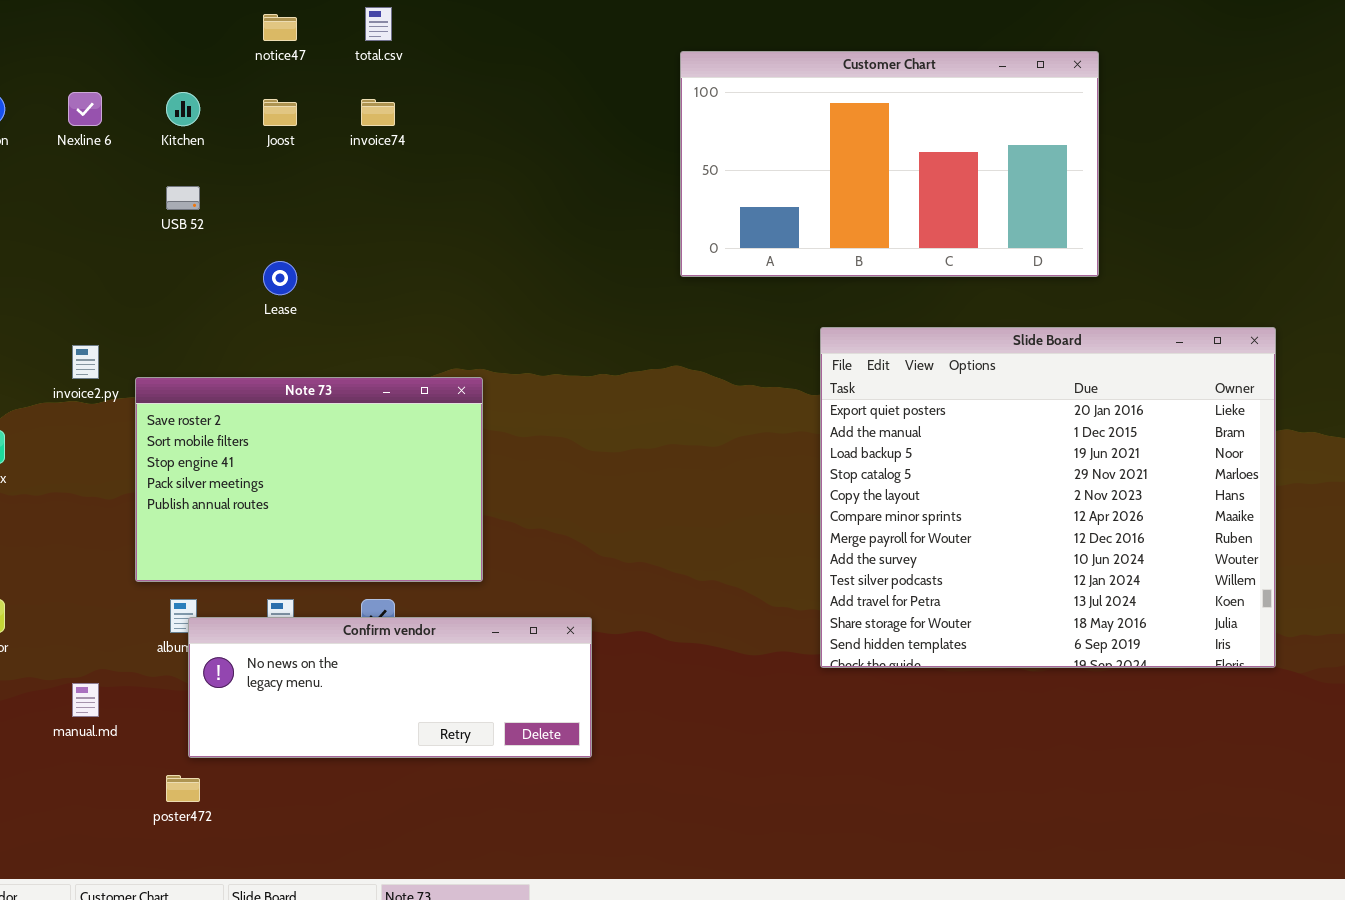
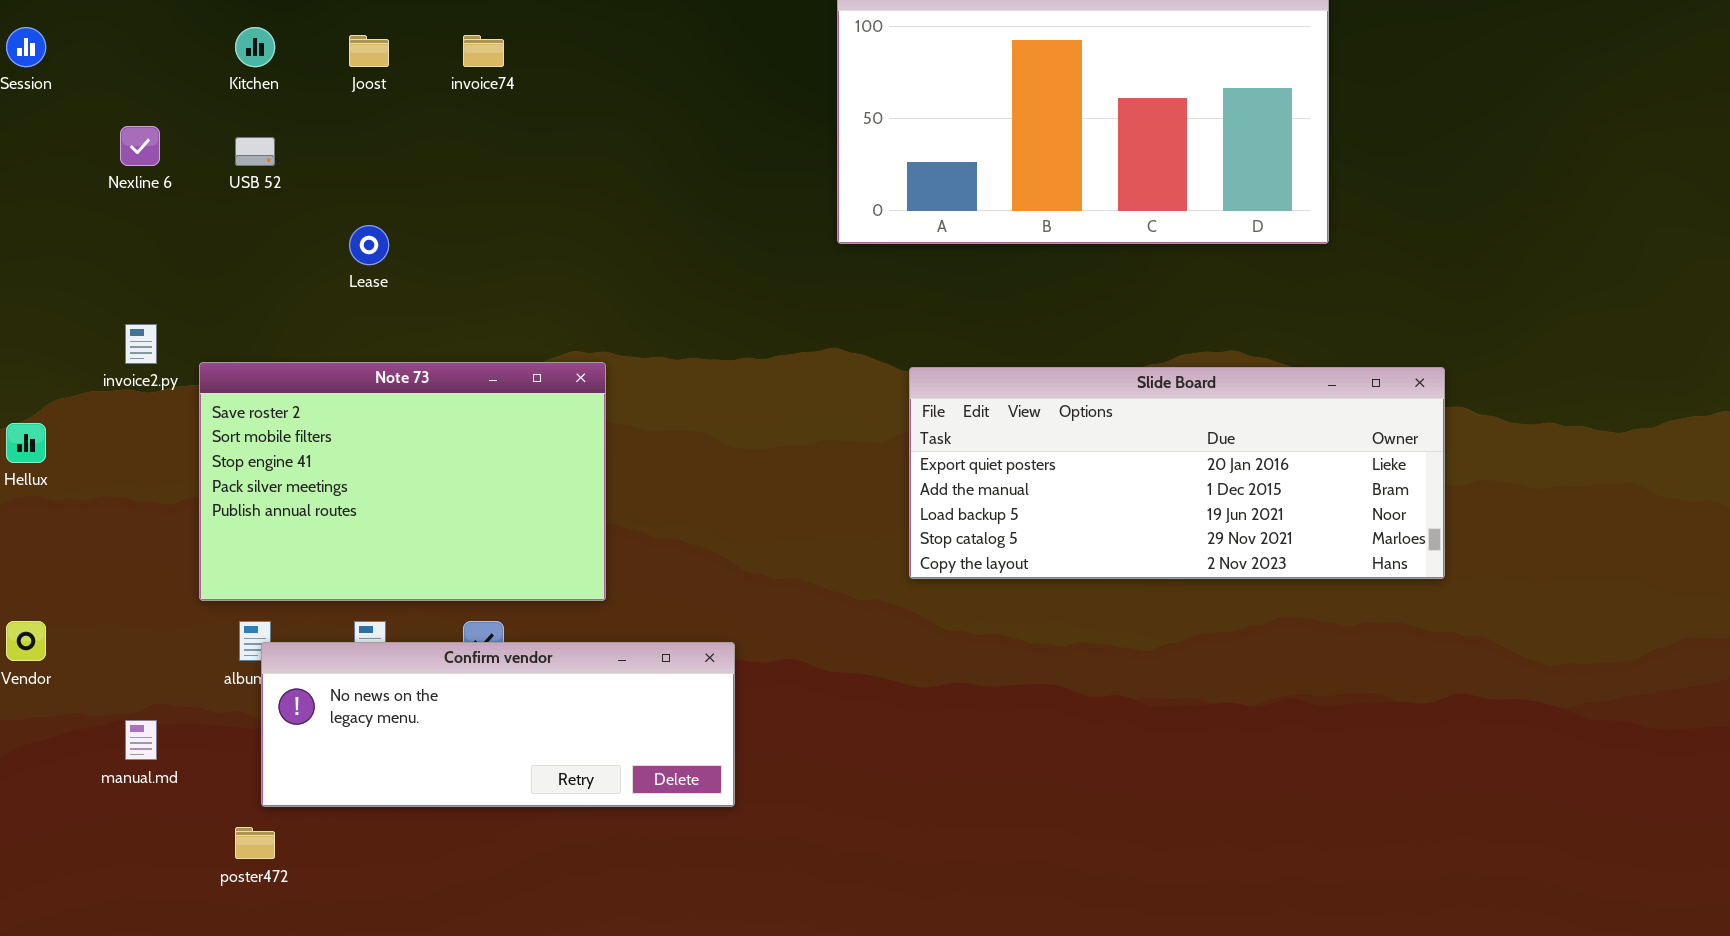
Nexline 6: [68,92,102,126] -> [120,126,160,166], moved
Slide Board: [820,327,1276,668] -> [909,367,1445,579], moved, resized

